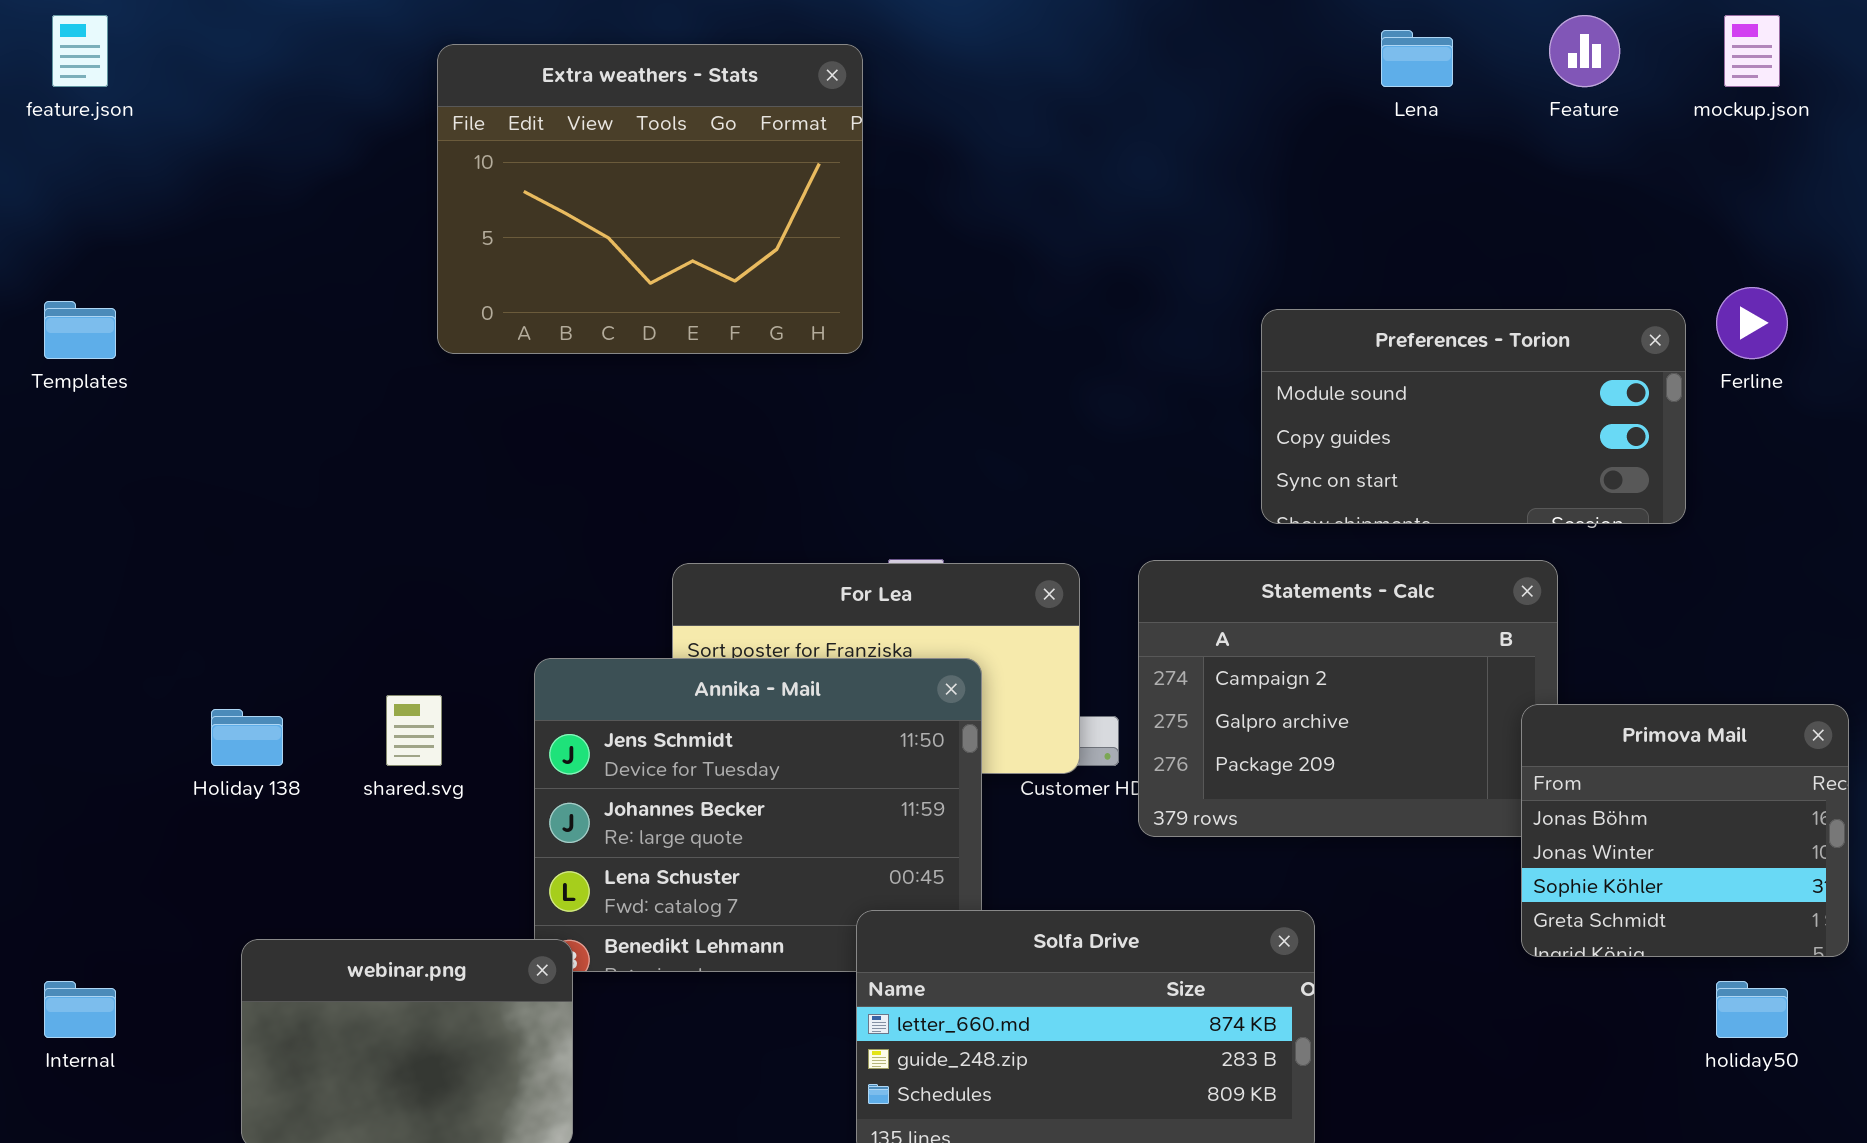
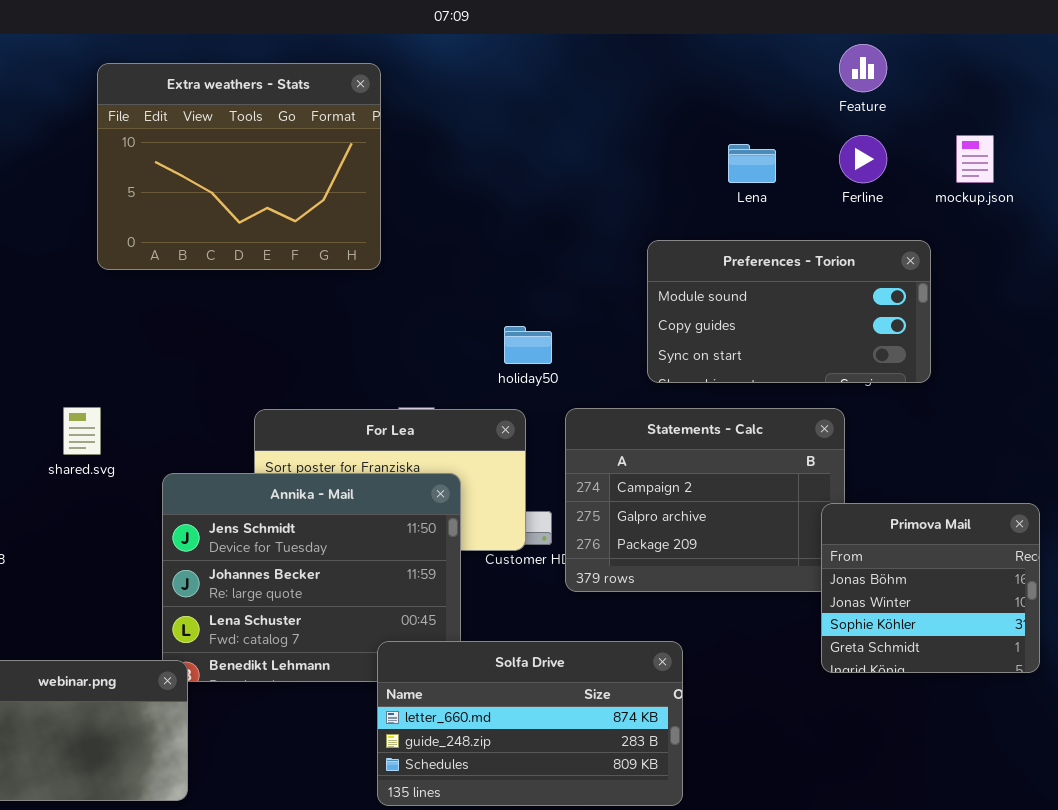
mockup.json: [1724,15,1780,87] -> [956,135,994,183], moved
Lena: [1381,30,1453,87] -> [728,144,776,183], moved
Ferline: [1716,287,1788,359] -> [839,135,887,183], moved
shared.svg: [386,695,442,766] -> [63,407,101,455], moved
holiday50: [1716,981,1788,1038] -> [504,326,552,364], moved

